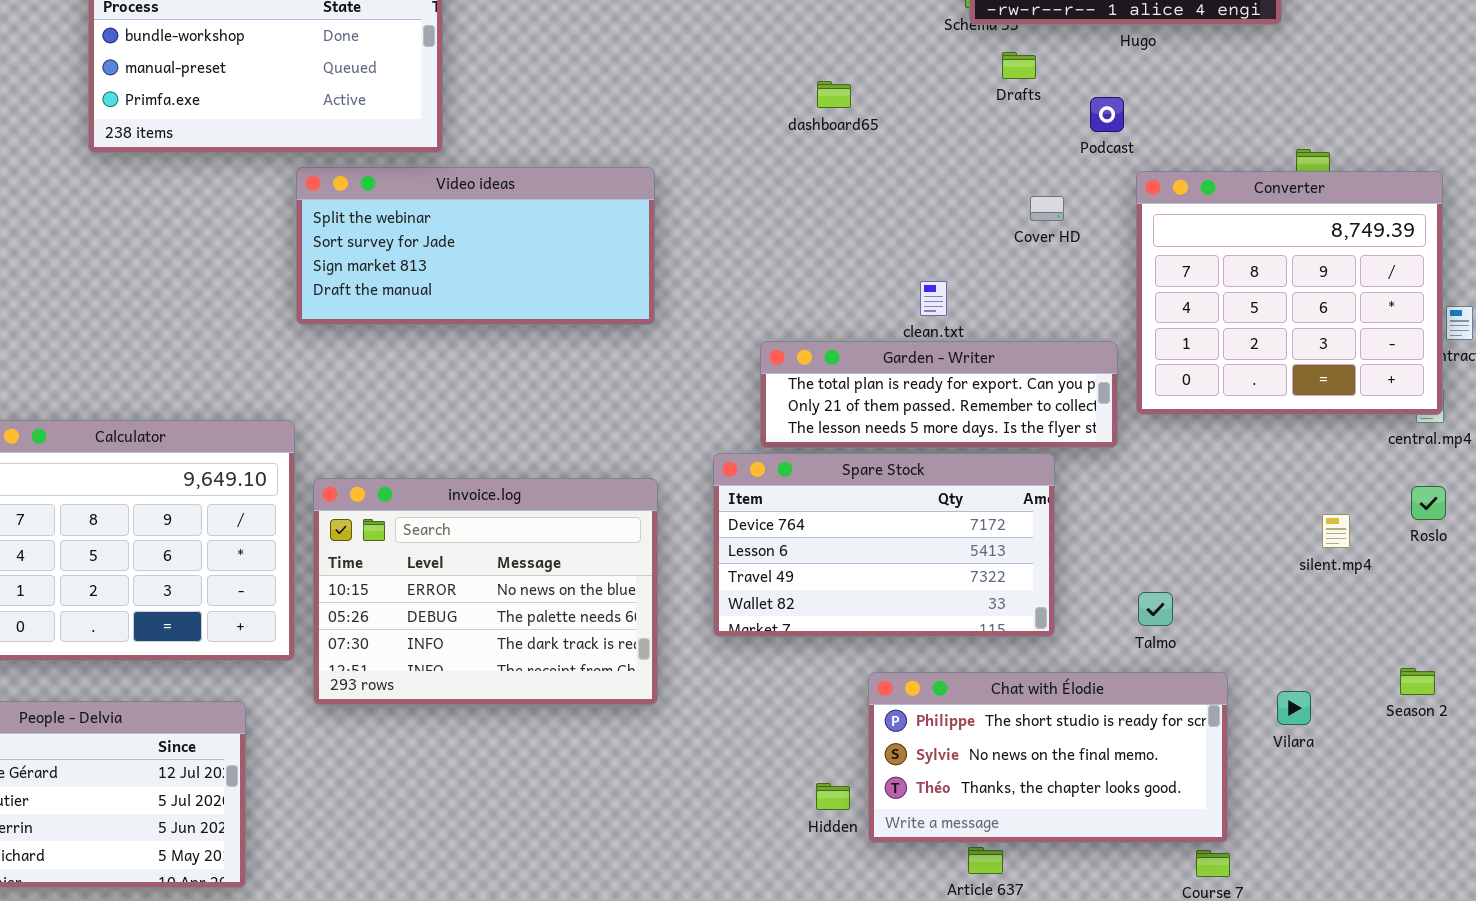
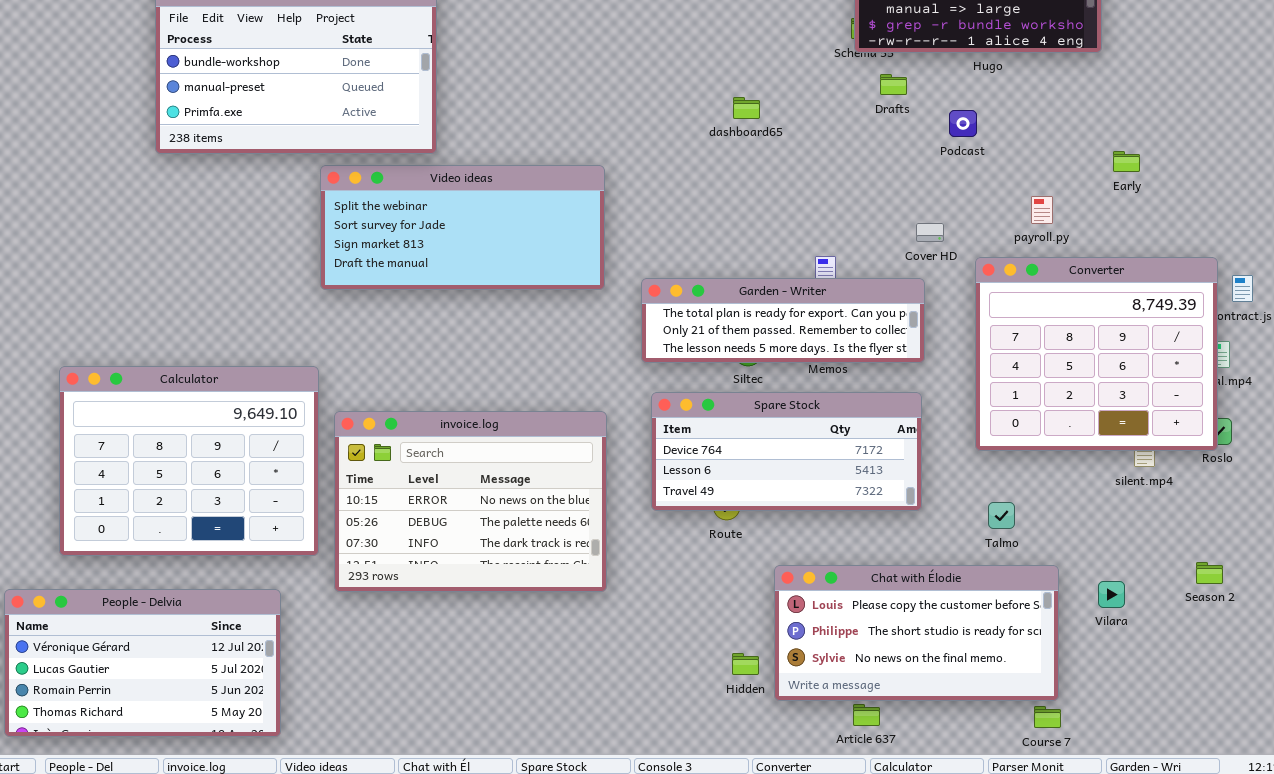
Converter: [1136,171,1443,415] -> [975,257,1218,451], moved
Cover HD: [1030,196,1064,221] -> [916,223,944,242], moved
Garden - Writer: [760,341,1118,448] -> [641,278,925,363], moved
Spare Stock: [713,453,1055,637] -> [651,392,922,511], resized
Chat with Élodie: [868,672,1228,843] -> [774,565,1059,701], scrolled up 1 row

